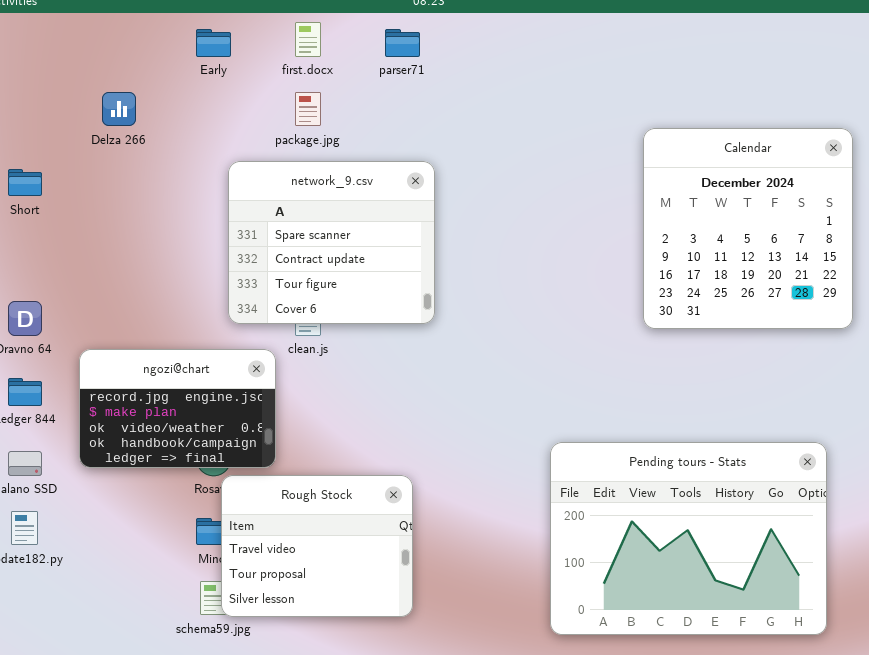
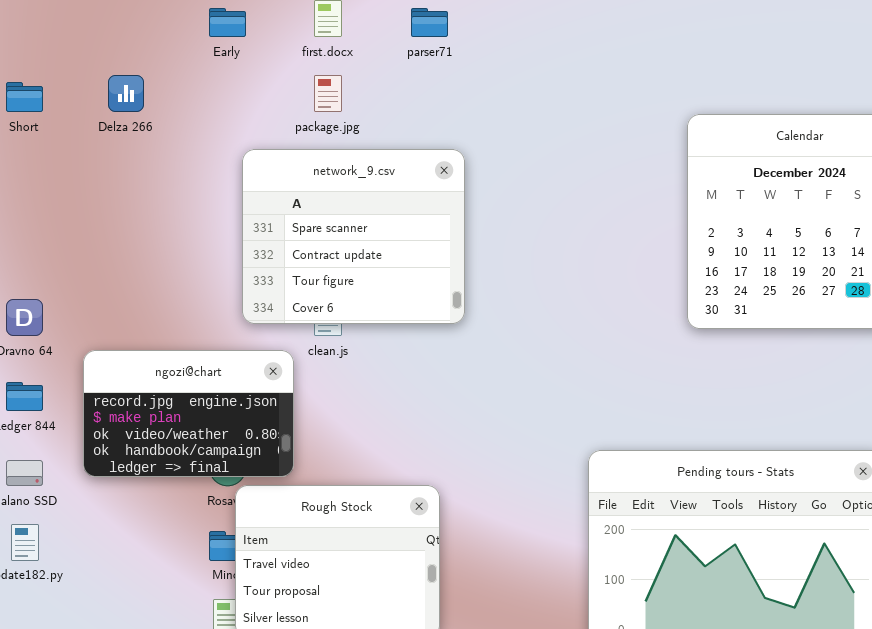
Short: [8,169,42,196] -> [6,82,43,112], moved

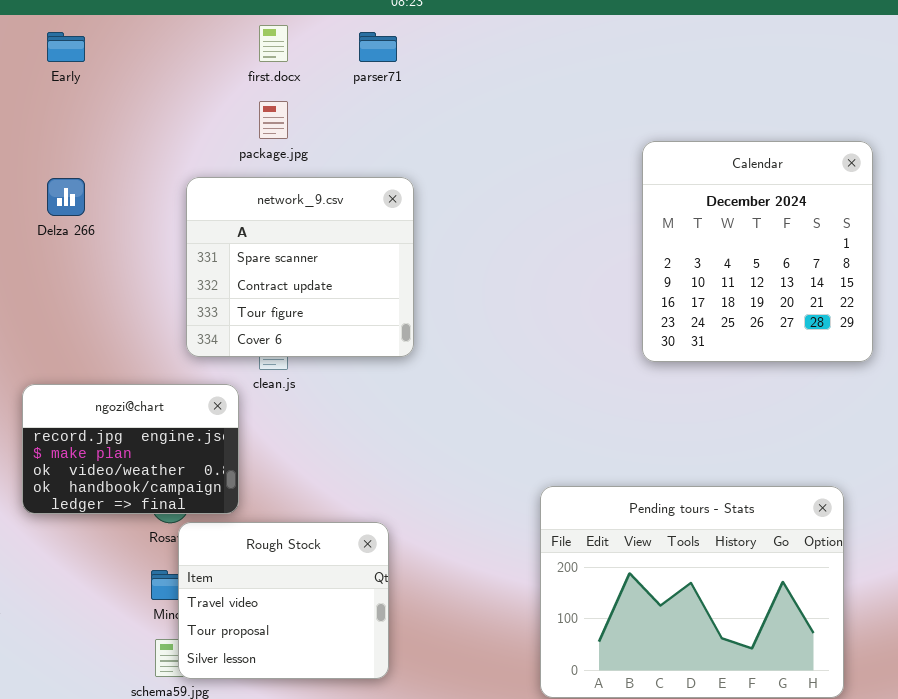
Early: [209,8,246,37] -> [47,32,85,62], moved
Delza 266: [108,75,144,112] -> [47,178,85,216], moved

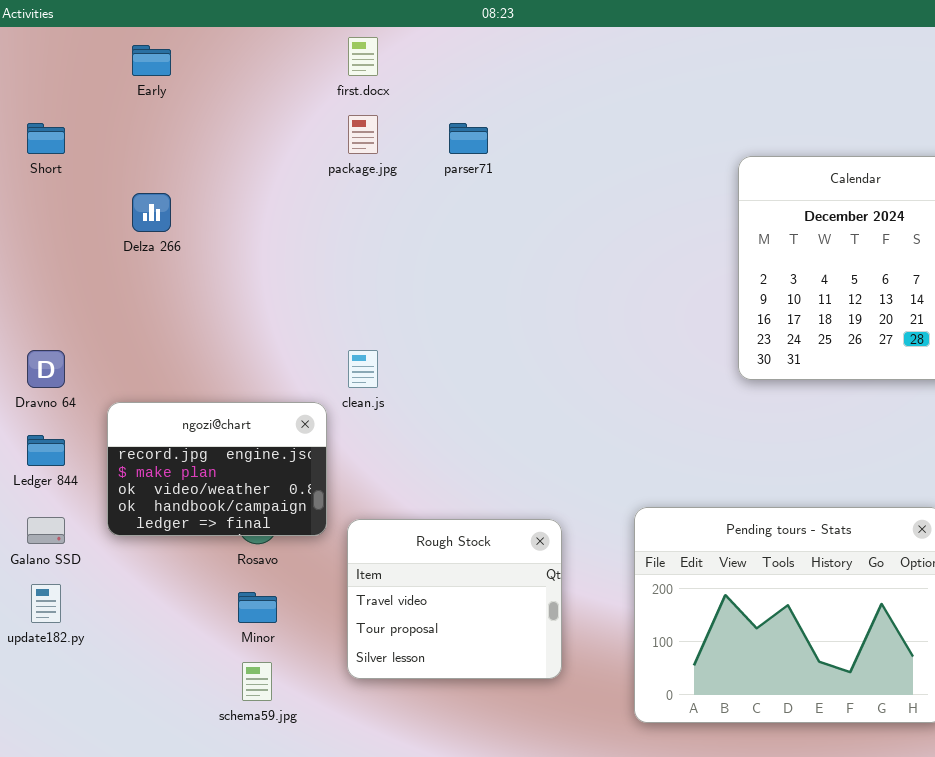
parser71: [359,32,397,62] -> [449,123,488,154], moved
network_9.csv: [186,177,414,357] -> none, closed
Rough Stock: [178,522,389,679] -> [347,519,562,679], moved

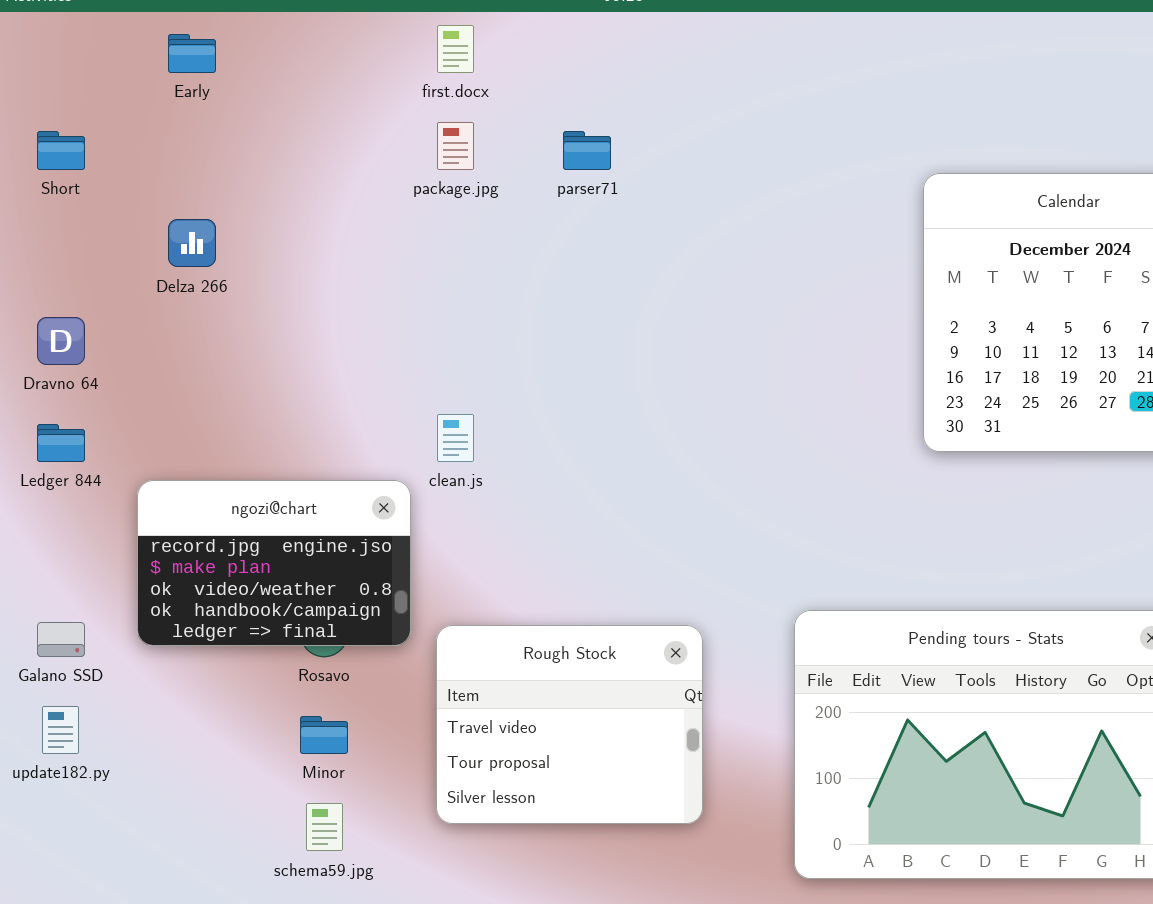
Dravno 64: [27,350,65,388] -> [37,317,85,365], moved
Ledger 844: [27,435,65,466] -> [37,424,85,462], moved

